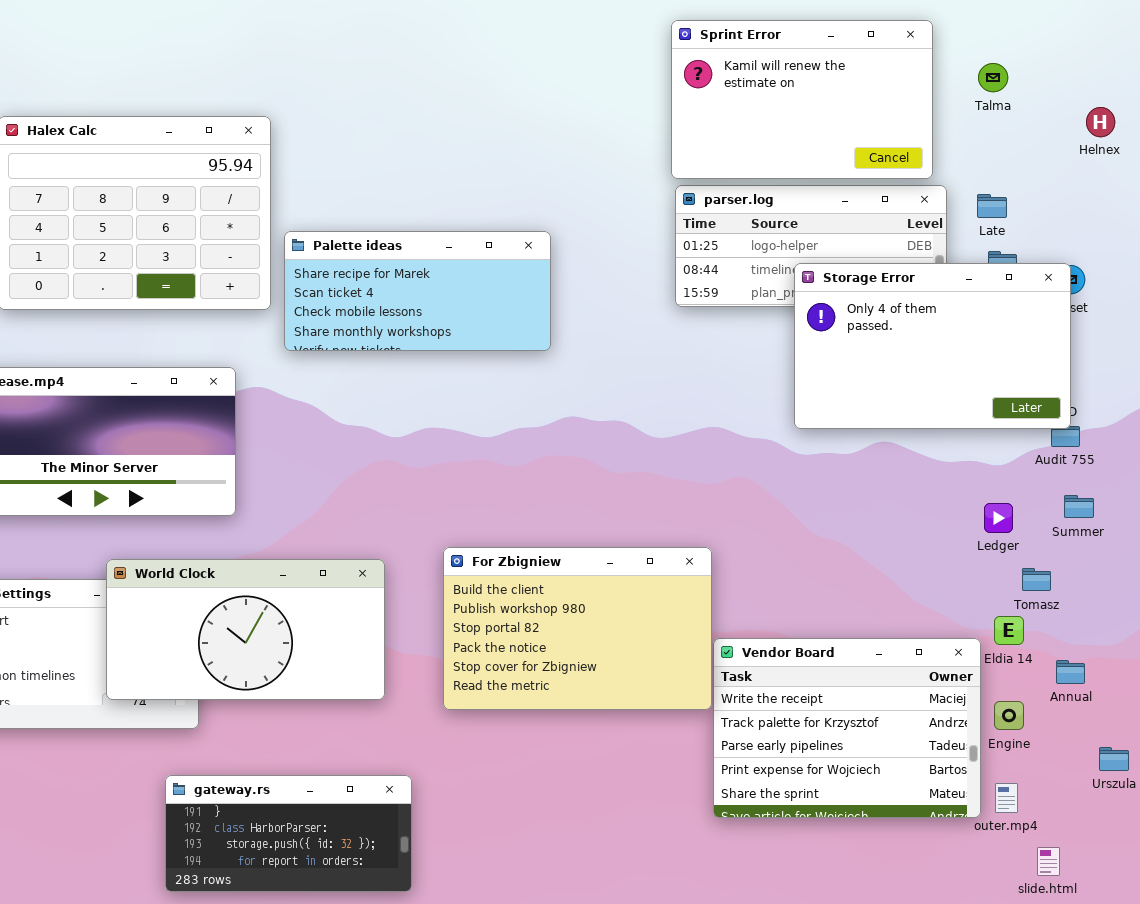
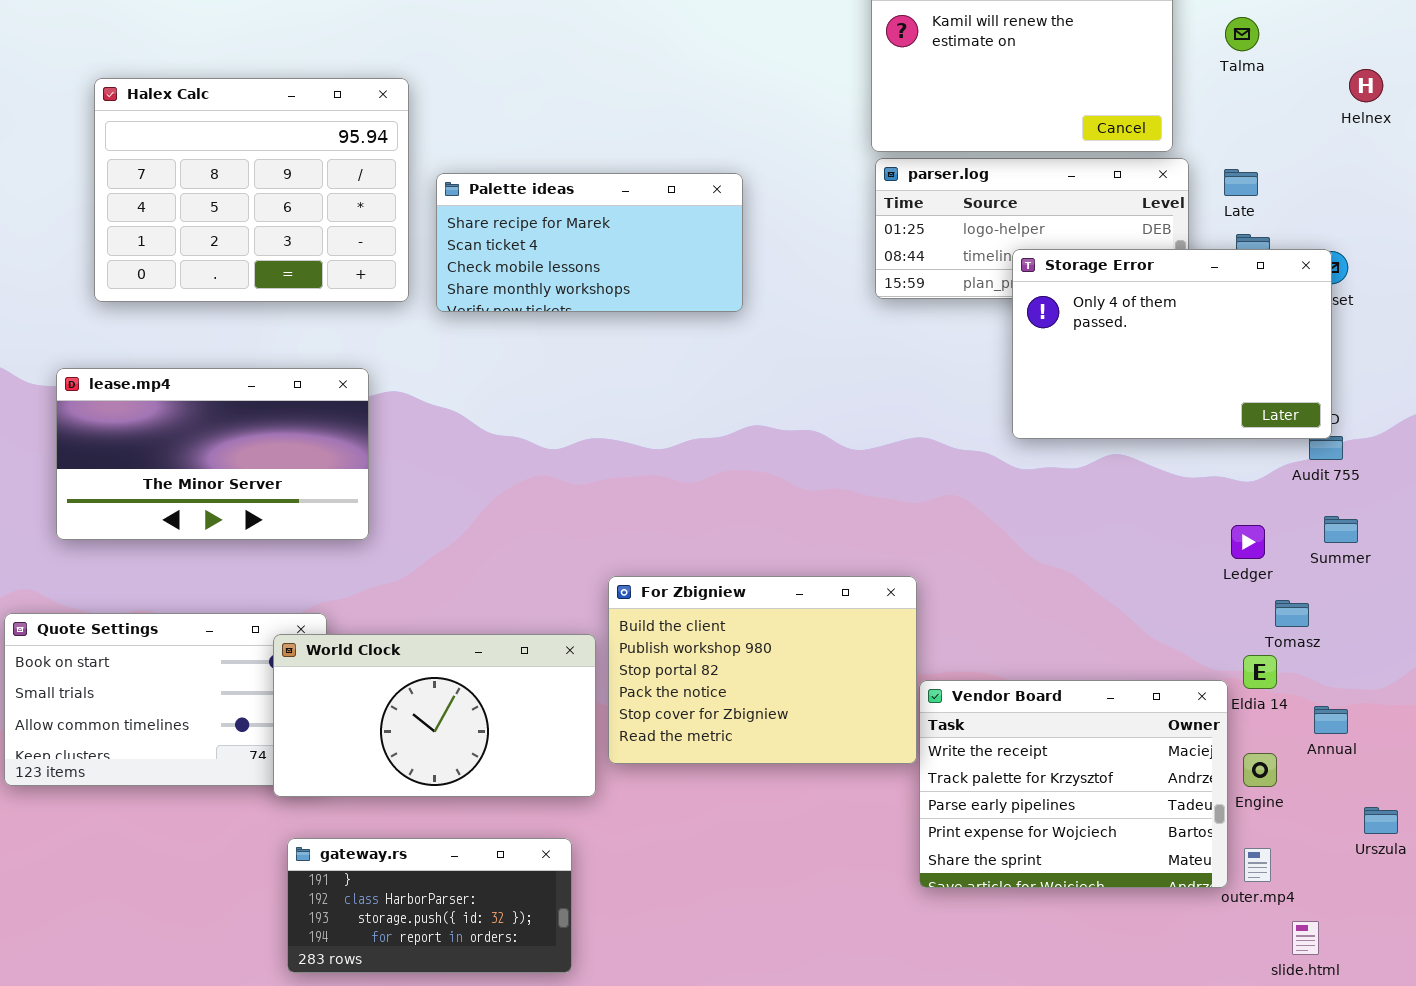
Palette ideas: [284,231,551,351] -> [436,173,743,312], moved
World Clock: [106,559,385,700] -> [273,634,596,797], moved

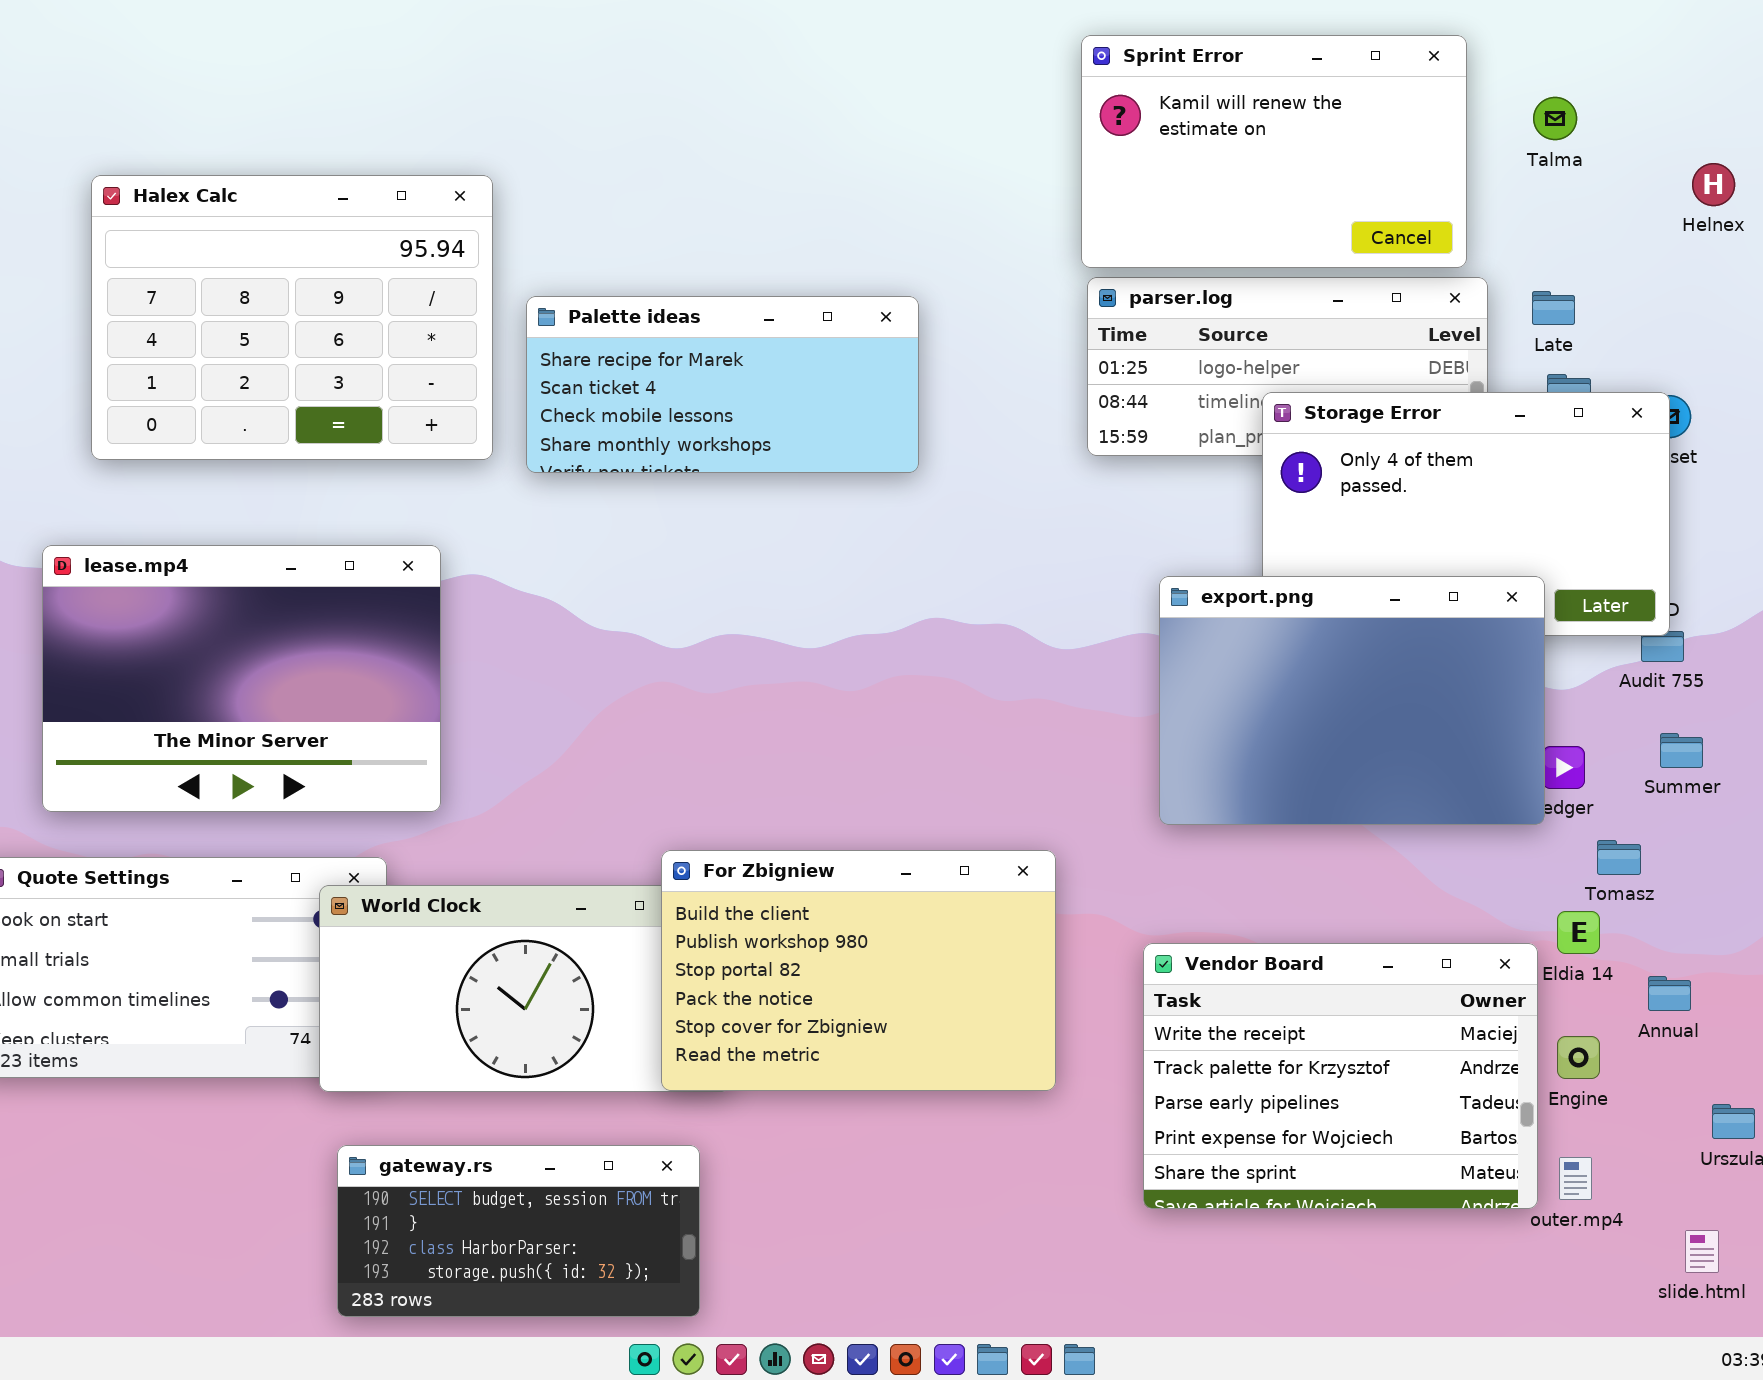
lease.mp4: [56,368,369,540] -> [42,545,441,812], resized
export.png: none -> [1159,576,1545,825], opened
For Zbigniew: [608,576,917,764] -> [661,850,1056,1091], moved
gateway.rs: [287,838,572,973] -> [337,1145,700,1317], scrolled up 1 row
slide.html: [1292,921,1319,955] -> [1685,1230,1719,1273], moved

